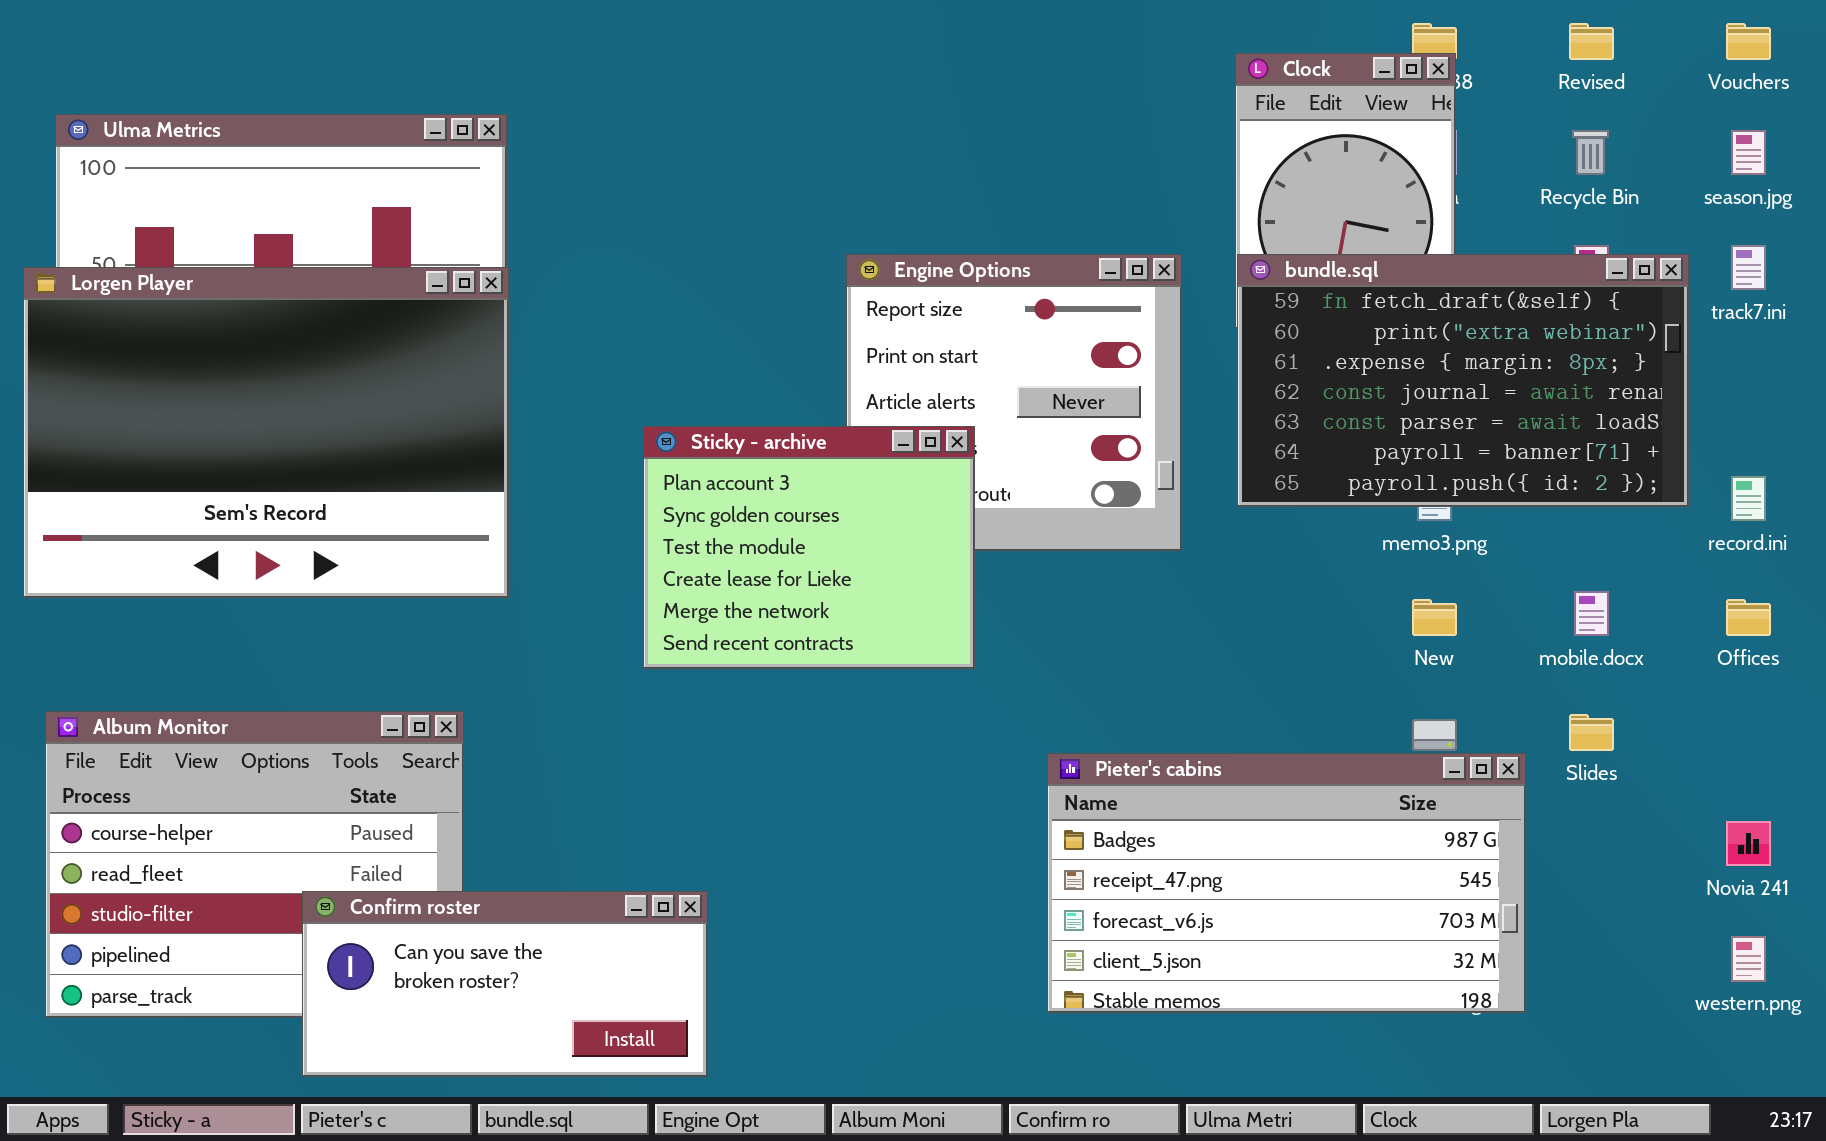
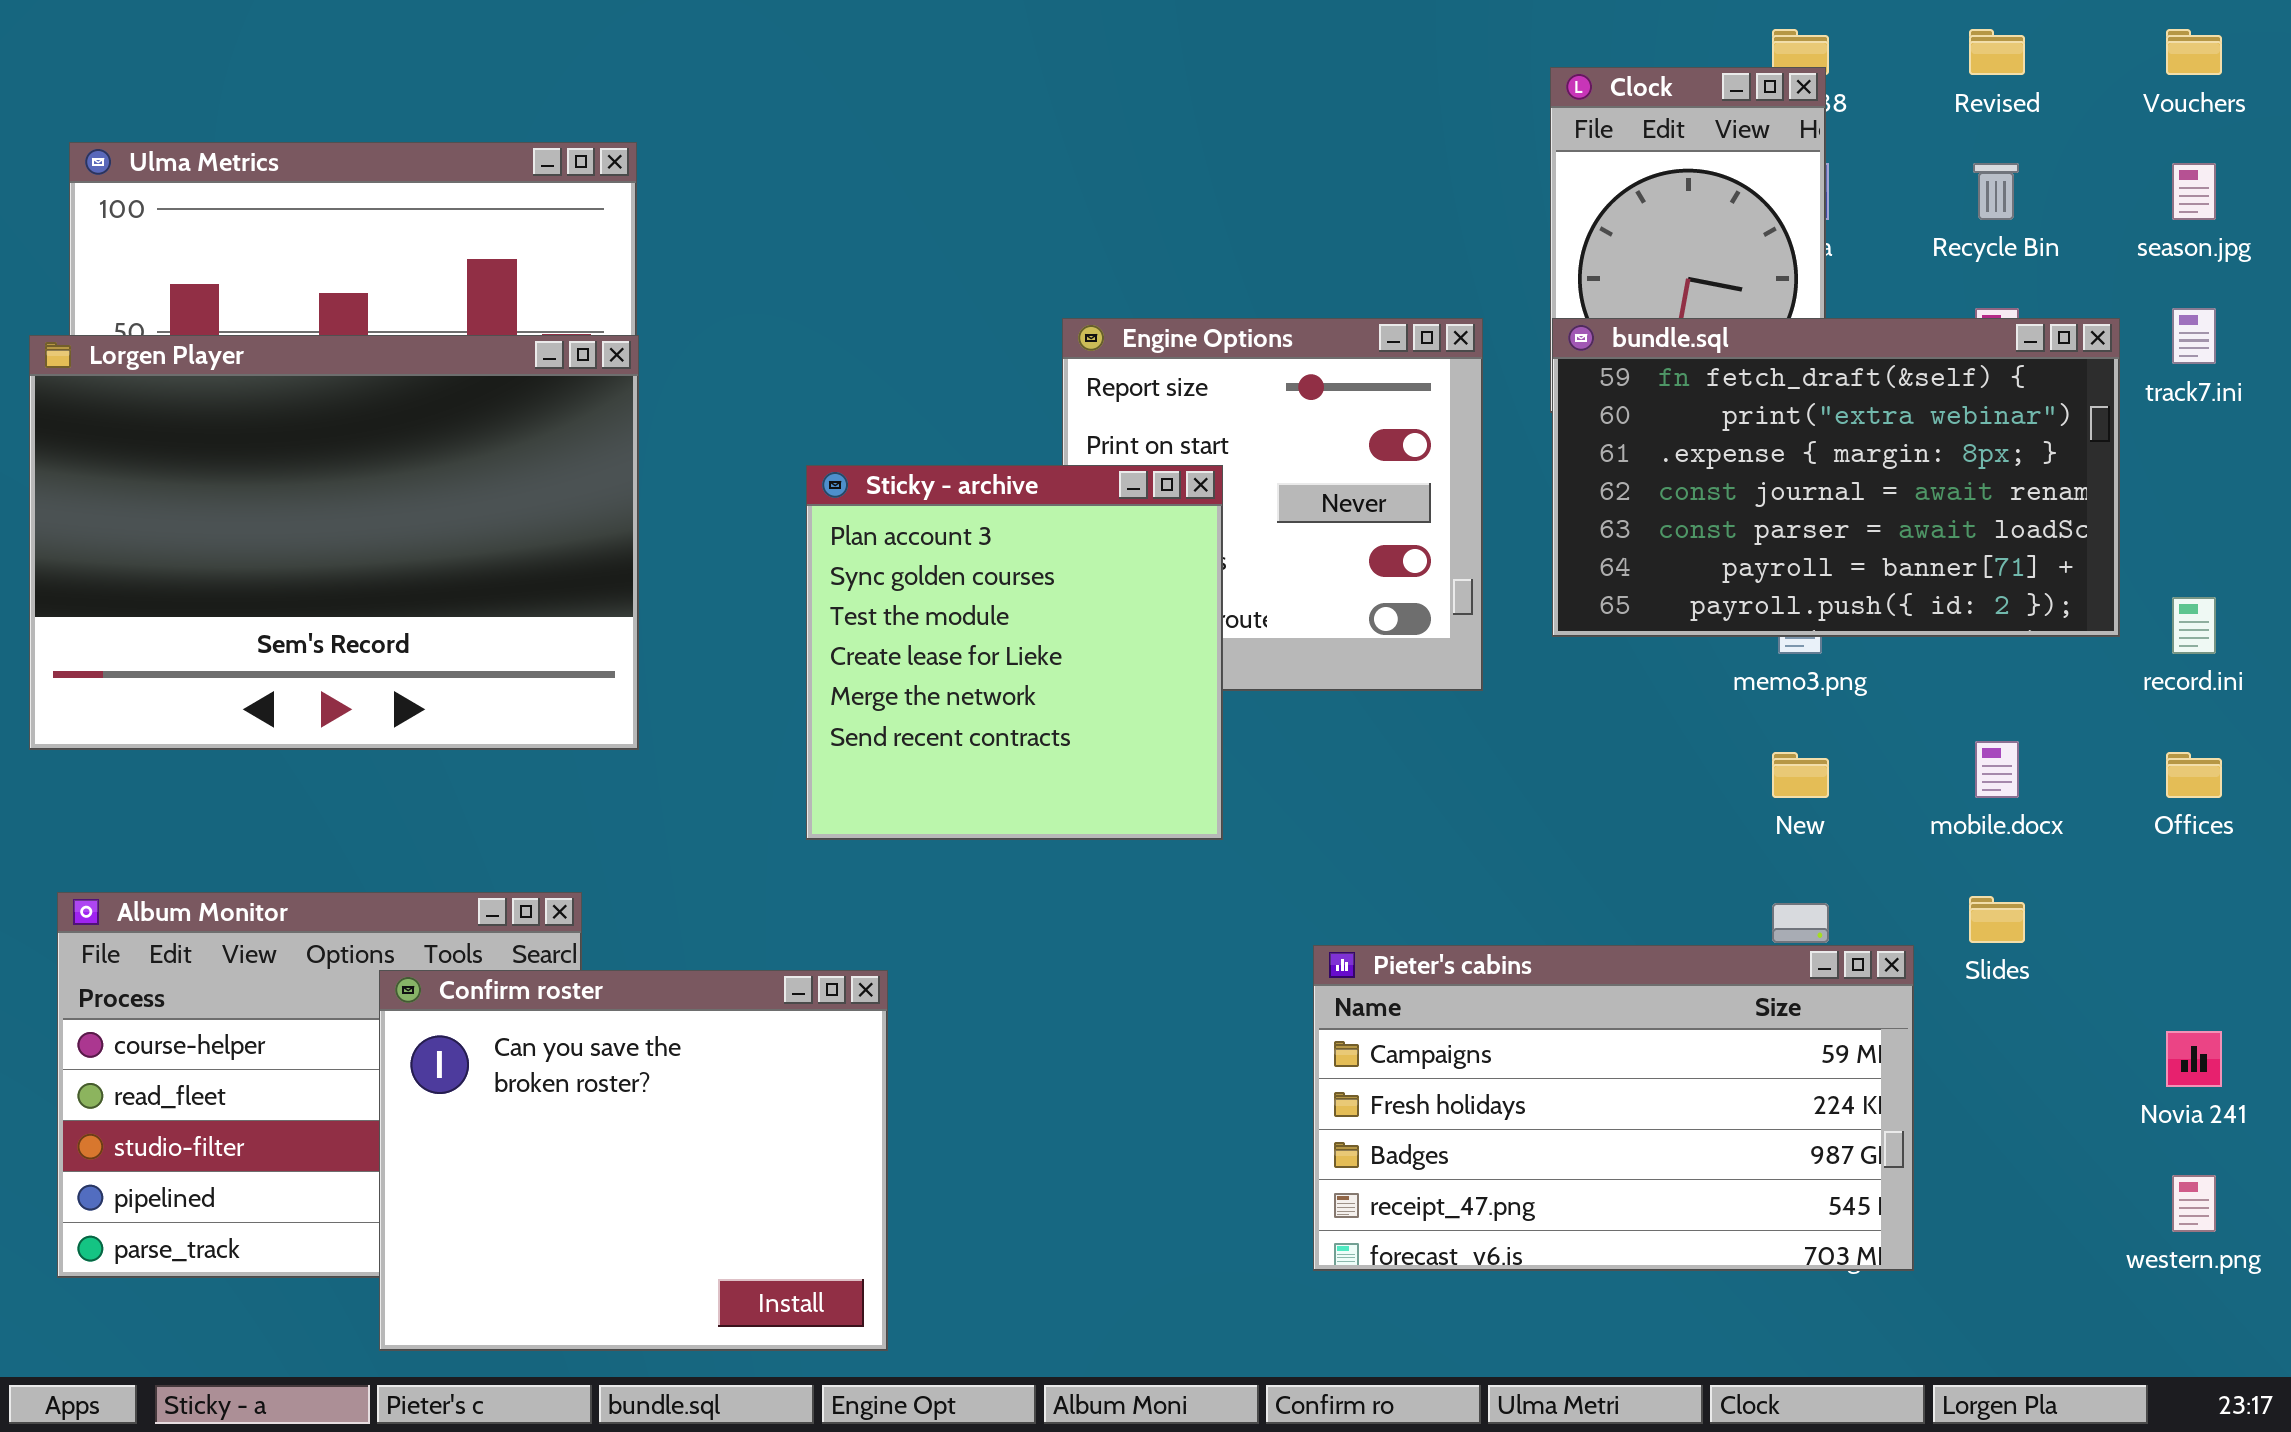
Sticky - archive: [643,426,975,669] -> [806,465,1223,840], resized
Pieter's cabins: [1047,753,1526,1013] -> [1313,945,1914,1271], scrolled up 2 rows
Confirm roster: [302,891,708,1077] -> [379,970,888,1351], resized

